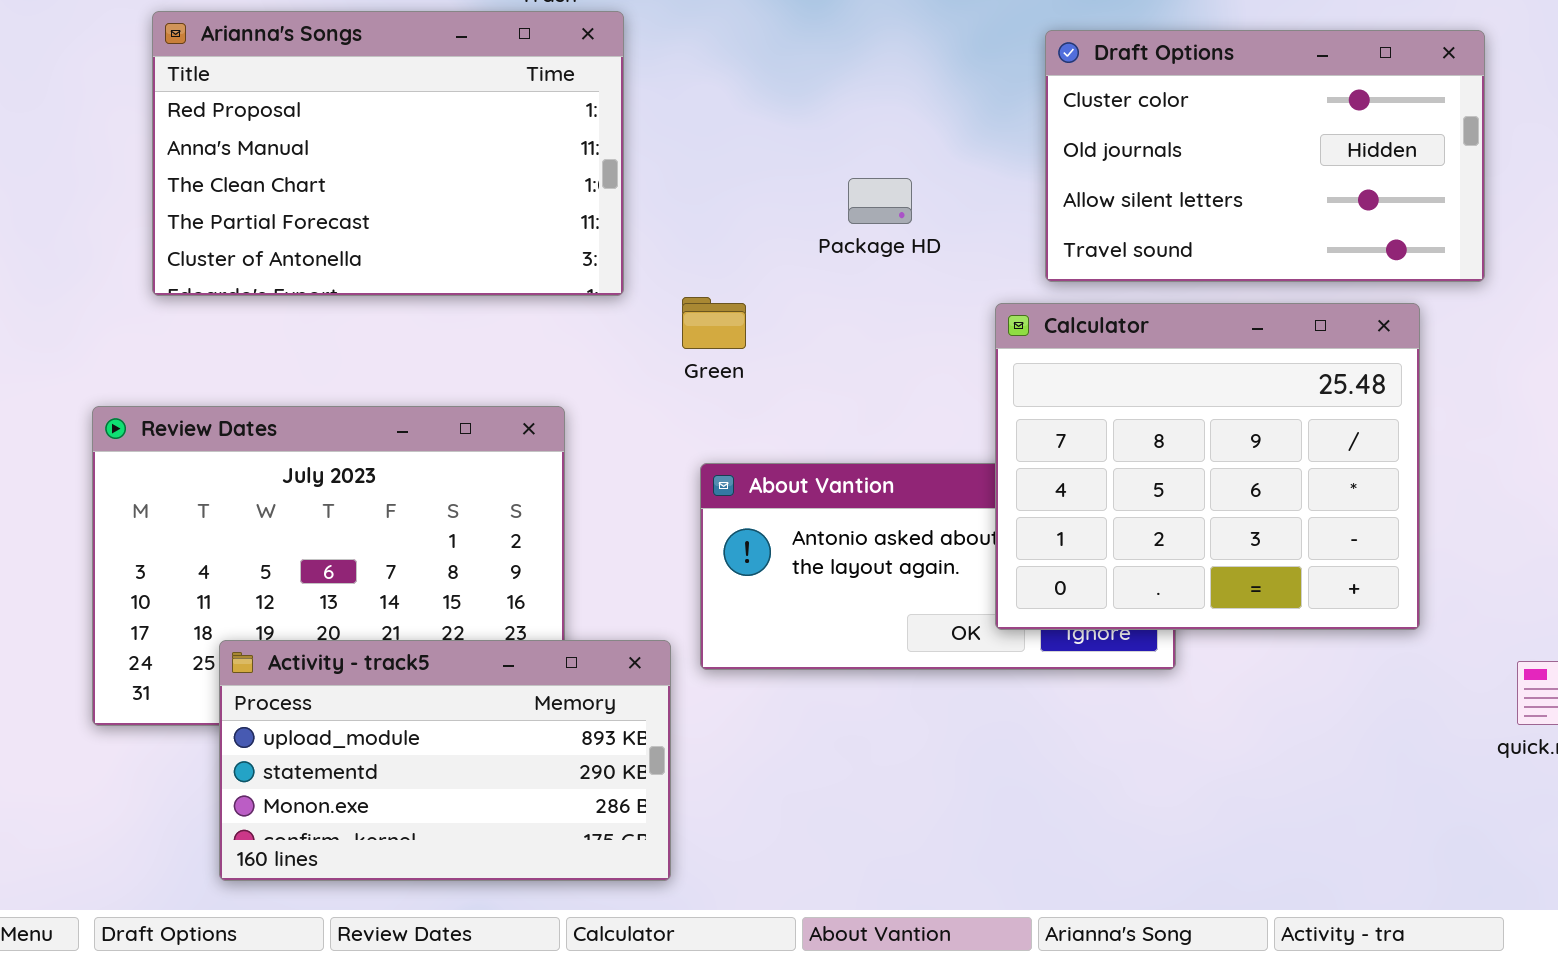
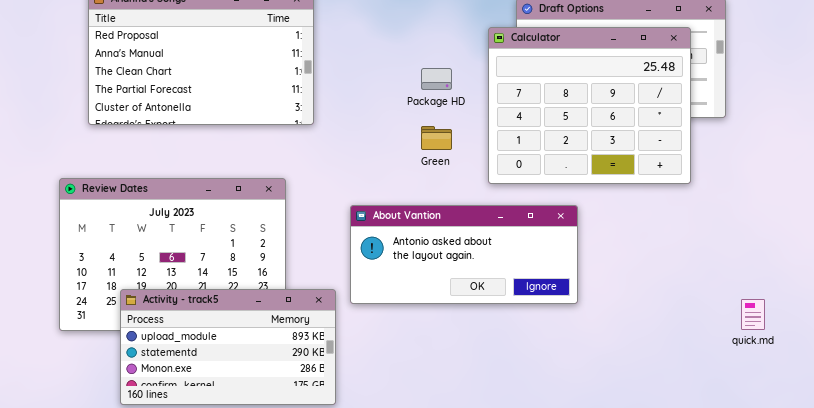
Green: [682,297,746,349] -> [421,126,452,150], moved
Calculator: [995,303,1420,630] -> [488,27,691,184], moved

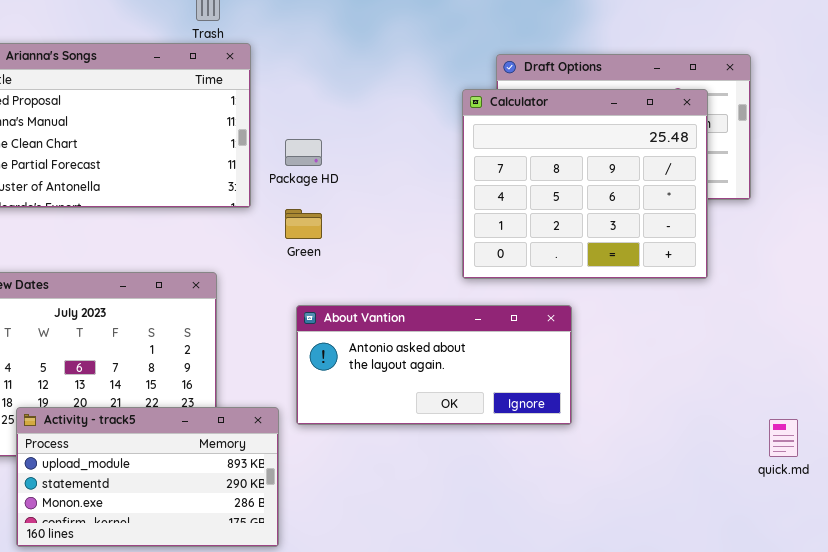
Package HD: [421,68,452,90] -> [285,139,322,166], moved
Green: [421,126,452,150] -> [285,209,322,239], moved

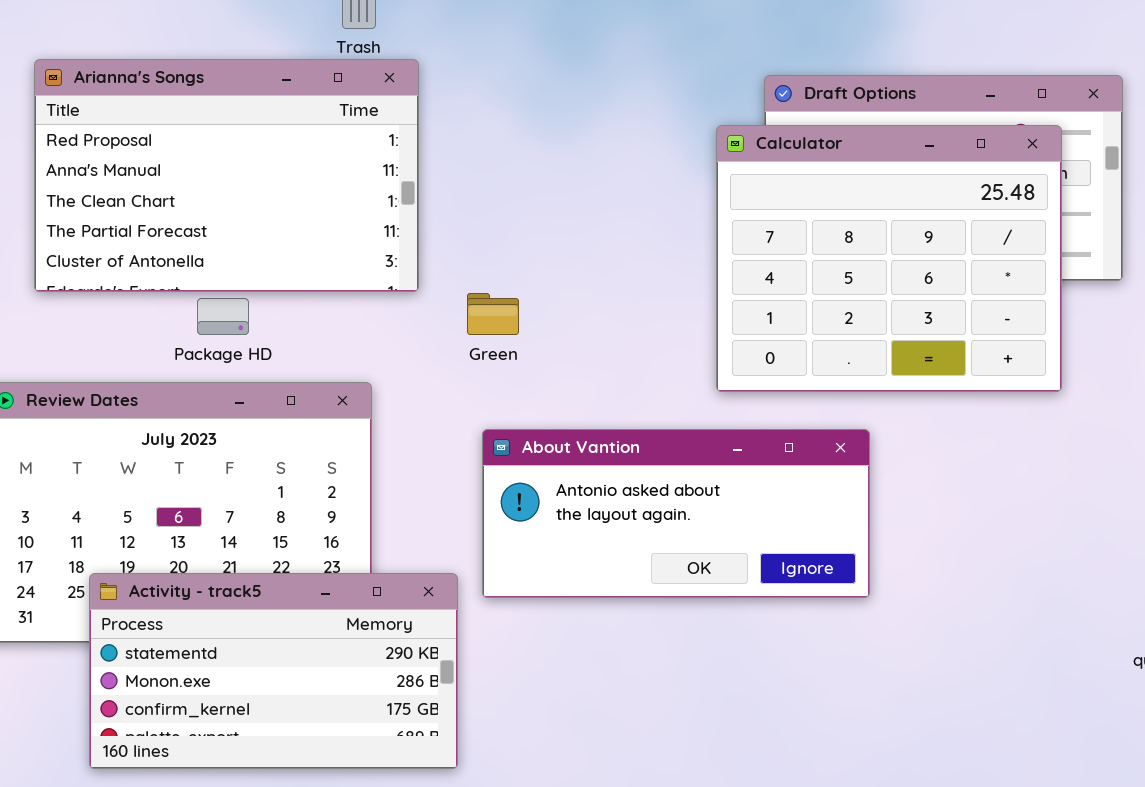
Package HD: [285,139,322,166] -> [197,298,249,335], moved
Activity - track5: [16,407,279,547] -> [89,573,458,769], scrolled down 1 row

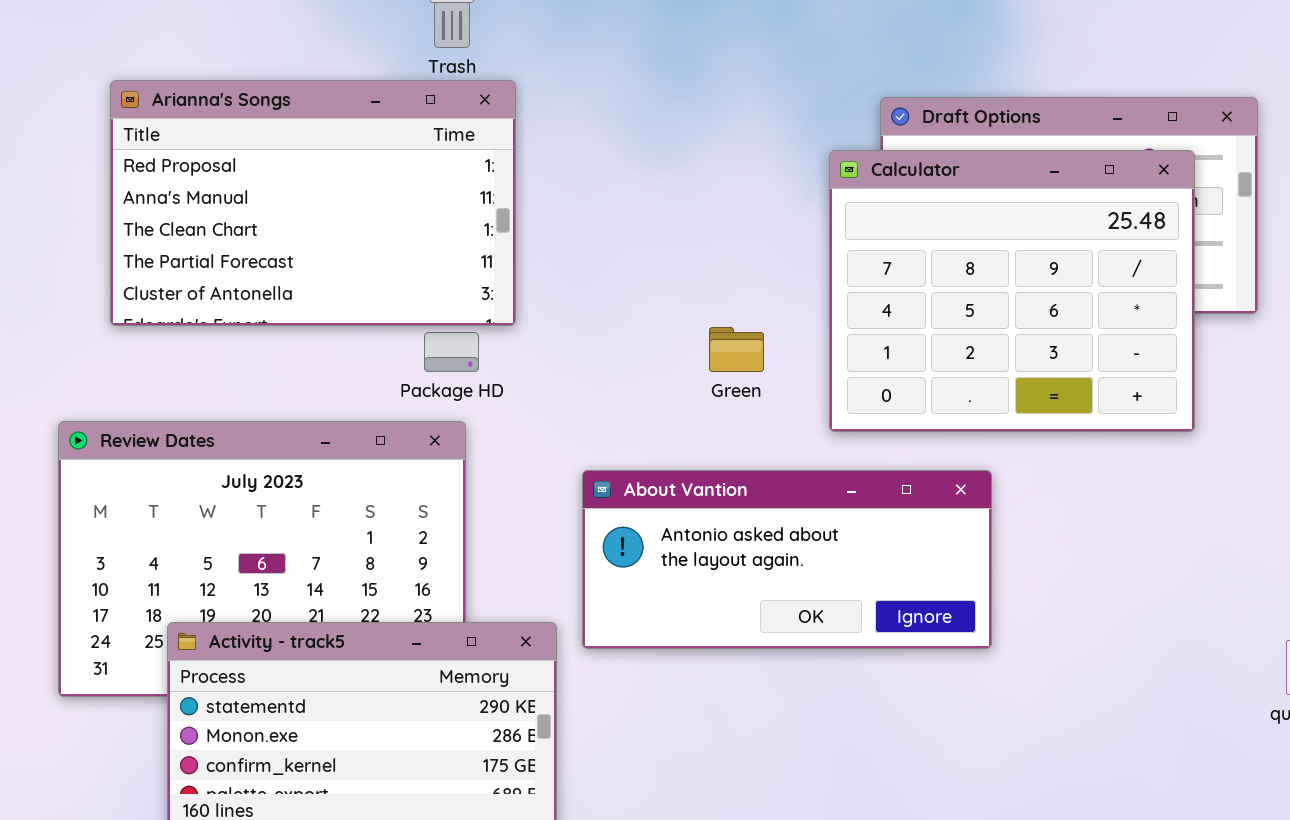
Green: [467,293,519,335] -> [709,327,764,372], moved
Package HD: [197,298,249,335] -> [424,332,479,372], moved

